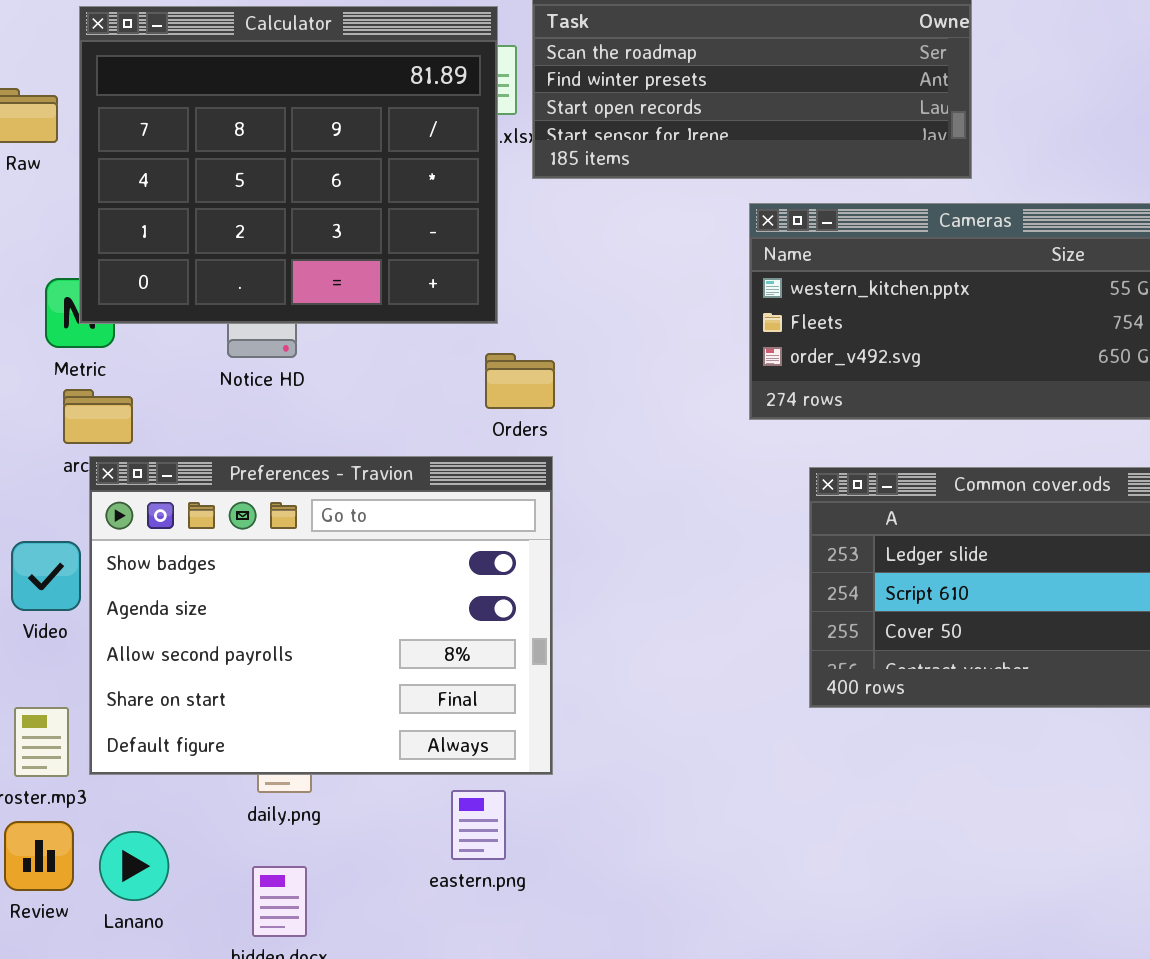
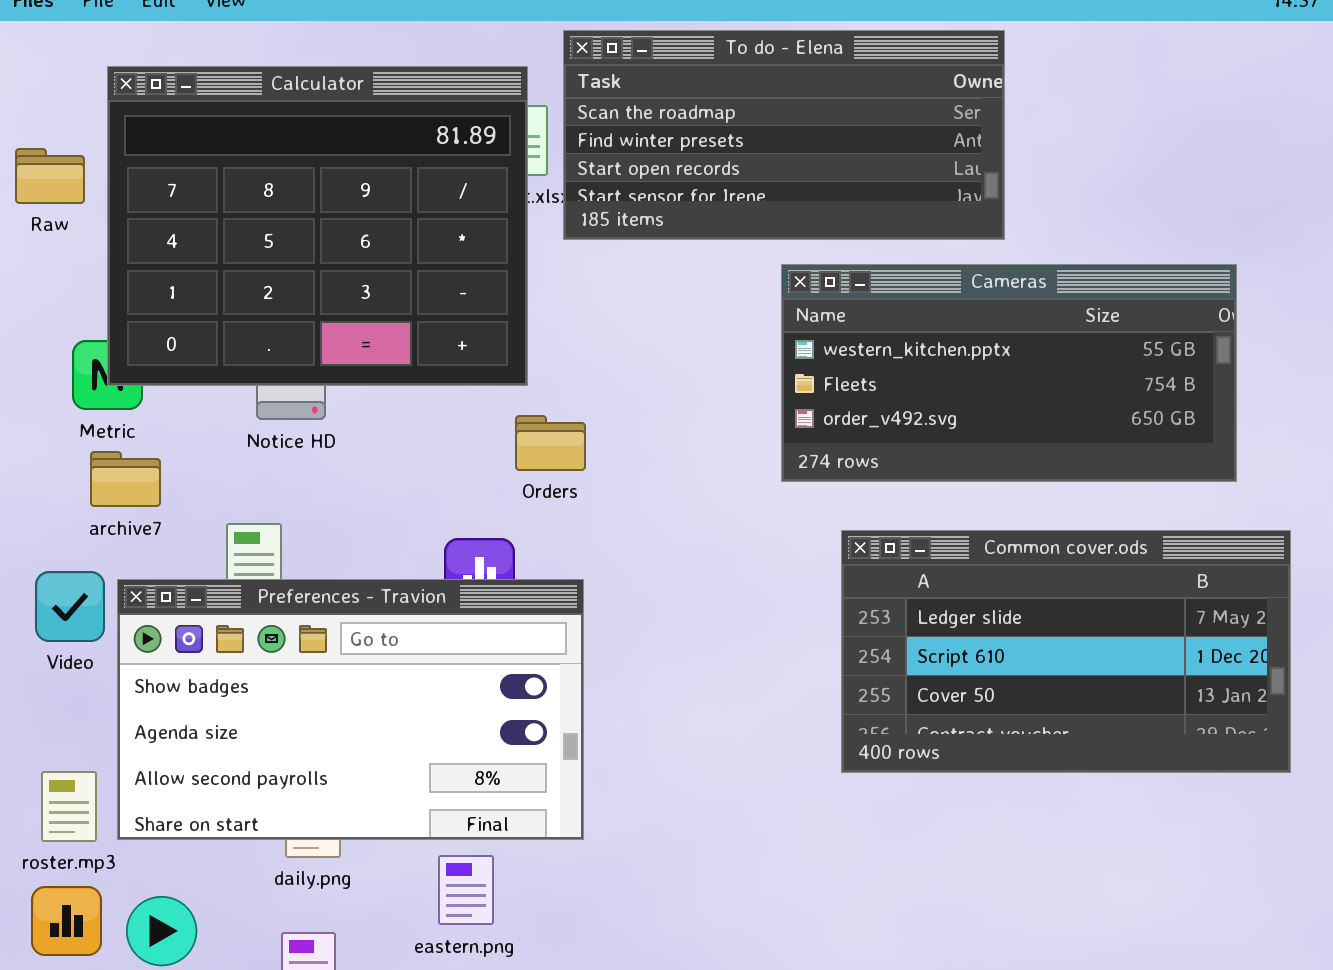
Preferences - Travion: [89,456,553,775] -> [117,579,584,840], resized
Video: [11,541,81,611] -> [35,571,105,642], moved
eastern.png: [451,790,506,860] -> [438,855,494,925], moved

